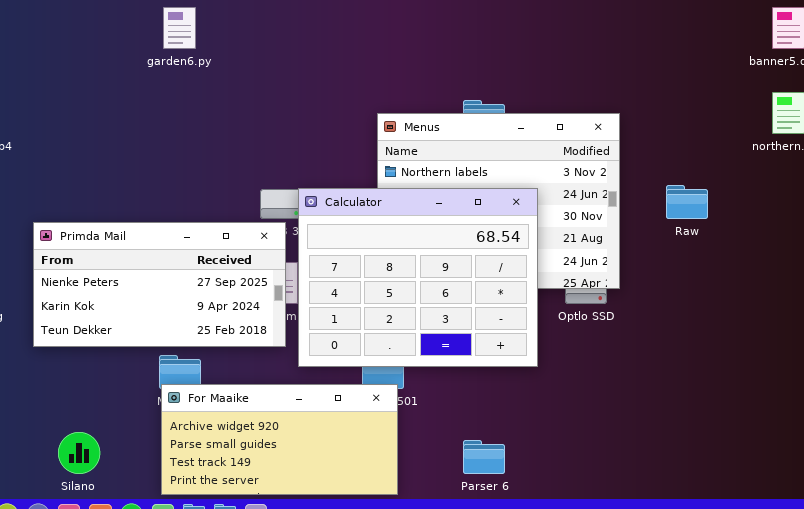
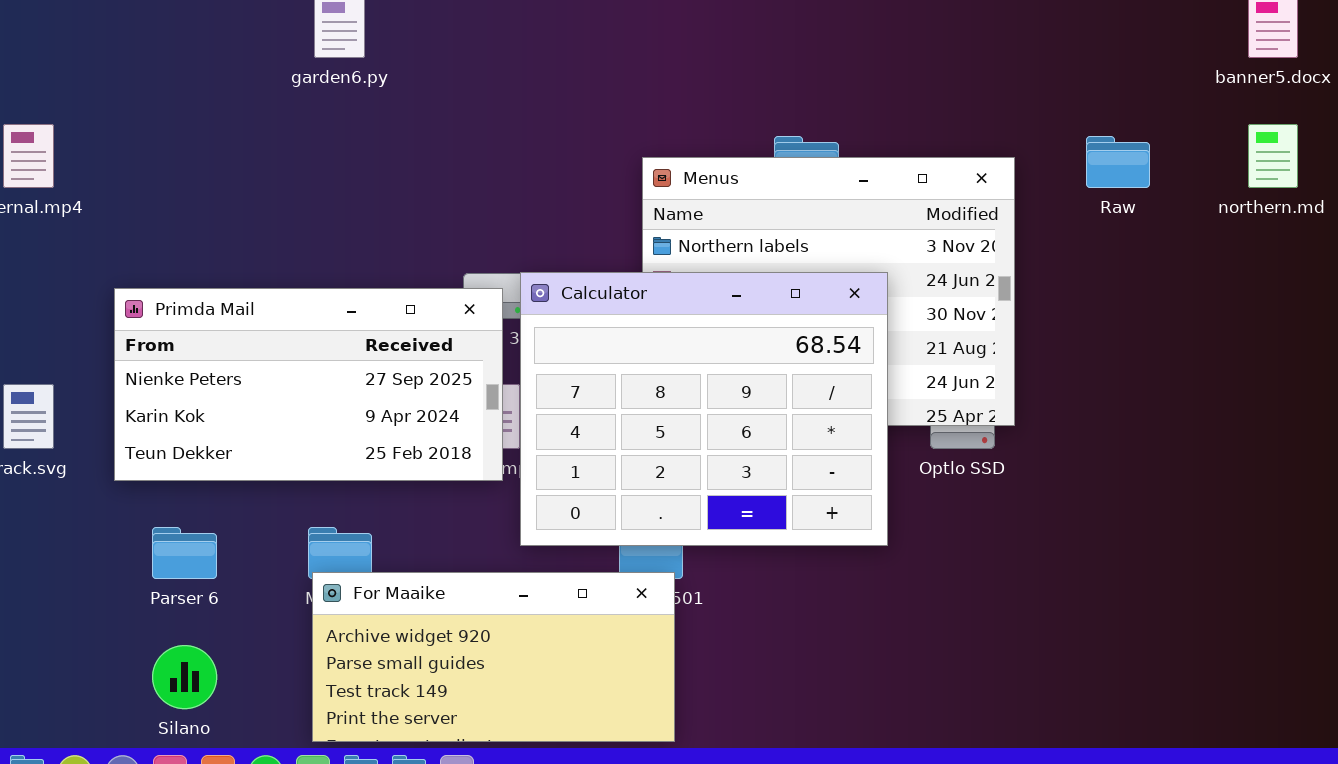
Raw: [666,185,708,219] -> [1086,136,1150,188], moved
Primda Mail: [33,222,286,347] -> [114,288,503,481], moved
Parser 6: [463,440,505,474] -> [152,527,217,579], moved

